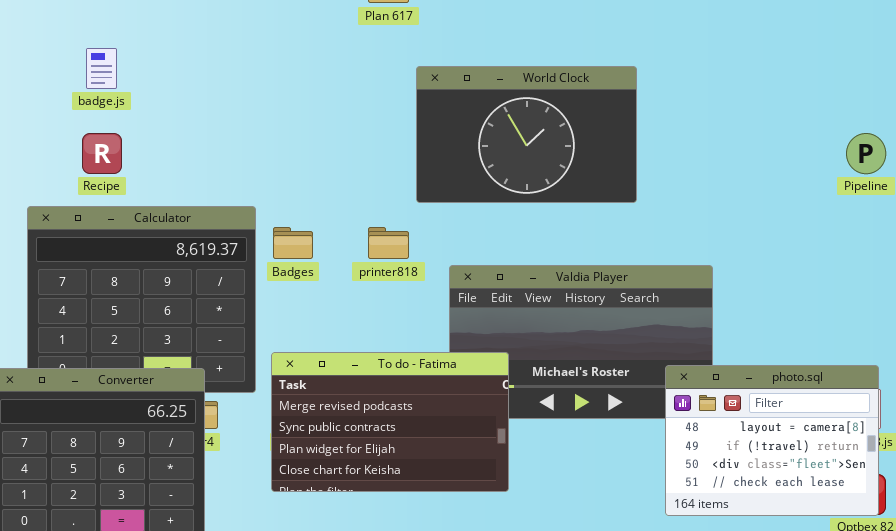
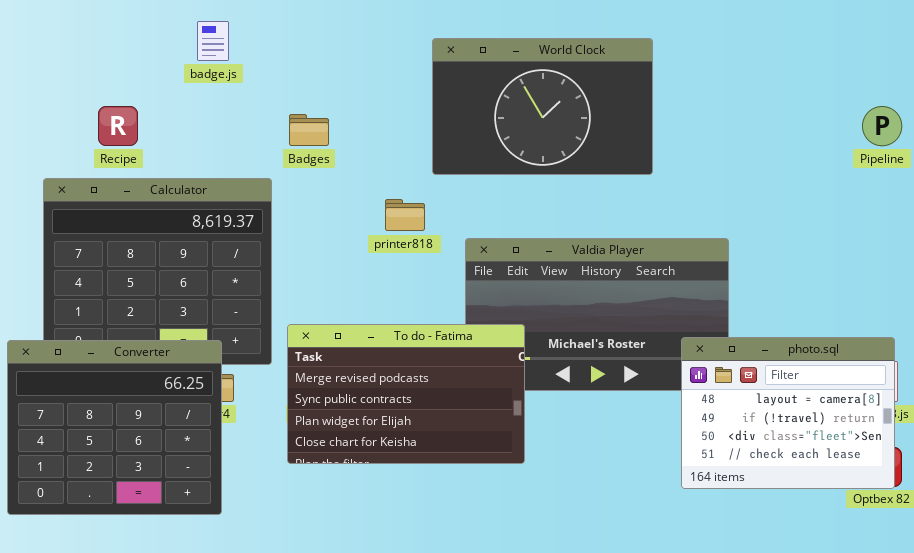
badge.js: [86,48,117,89] -> [197,21,229,61], moved
Badges: [273,227,313,259] -> [289,114,329,146], moved

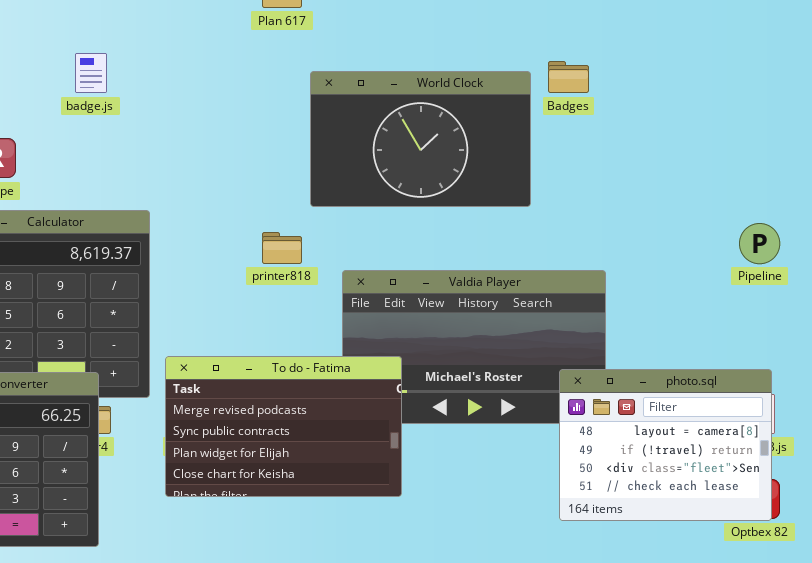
Pipeline: [862,106,902,146] -> [739,223,780,264], moved
Badges: [289,114,329,146] -> [548,61,589,93], moved

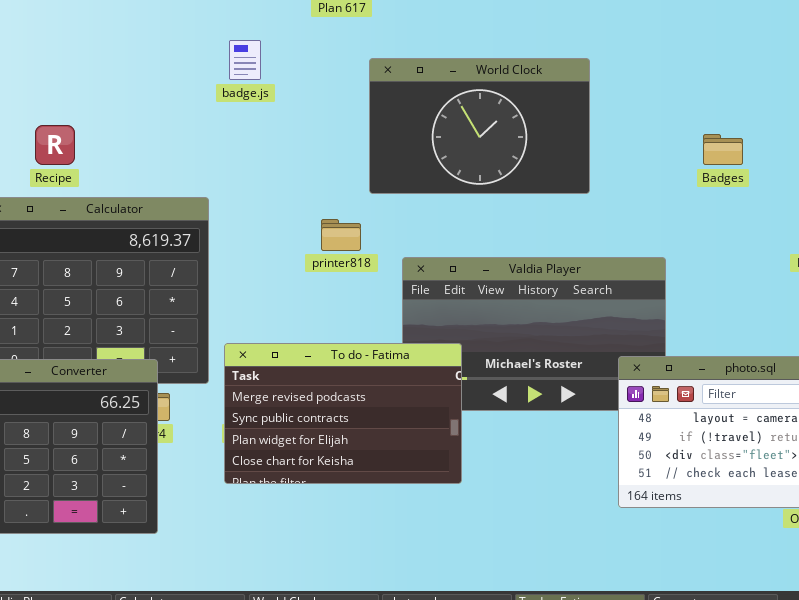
badge.js: [75,53,107,93] -> [229,40,261,80], moved
Badges: [548,61,589,93] -> [703,134,743,165], moved

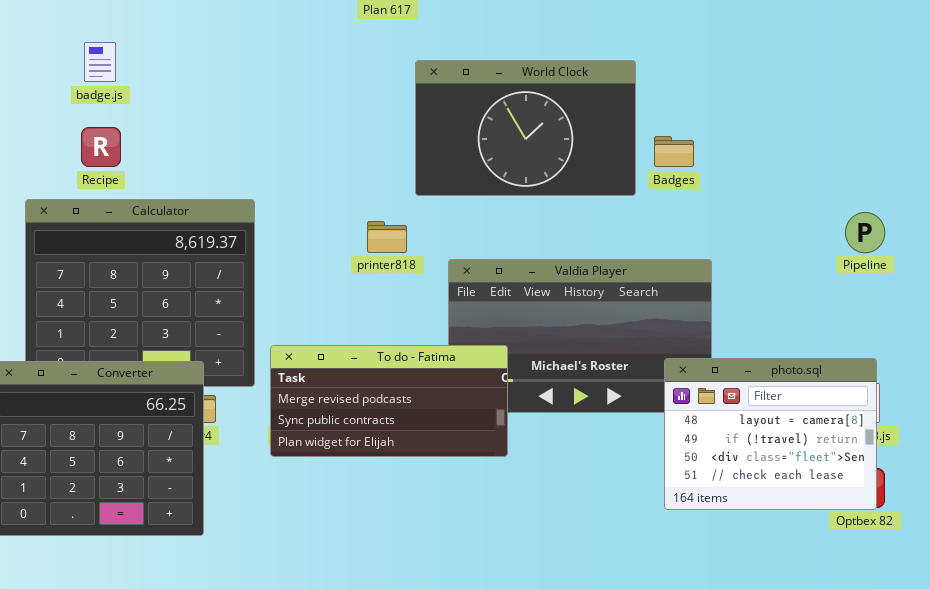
badge.js: [229,40,261,80] -> [84,42,116,82], moved
Badges: [703,134,743,165] -> [654,136,694,167], moved
To do - Fatima: [224,343,462,484] -> [270,345,508,457], resized

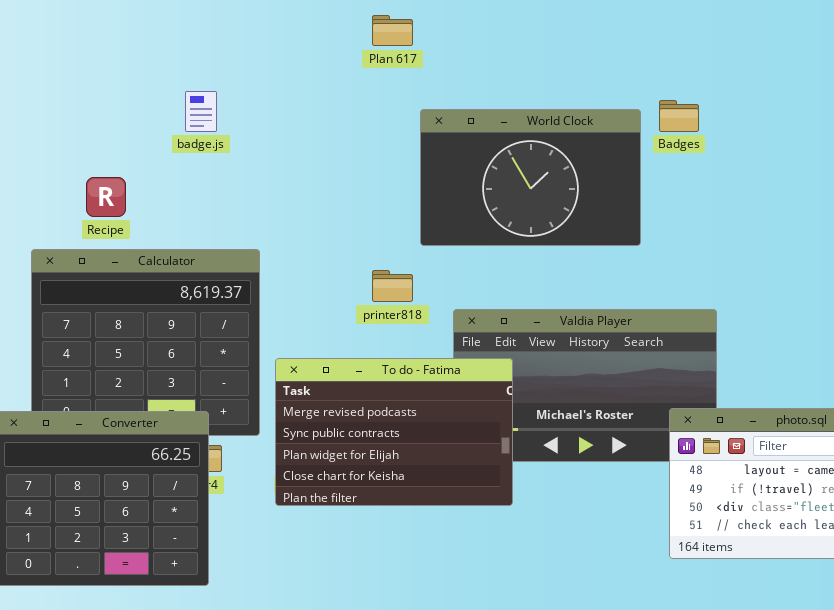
badge.js: [84,42,116,82] -> [185,91,217,132], moved
Badges: [654,136,694,167] -> [659,100,699,132], moved
To do - Fatima: [270,345,508,457] -> [275,358,513,506], resized

